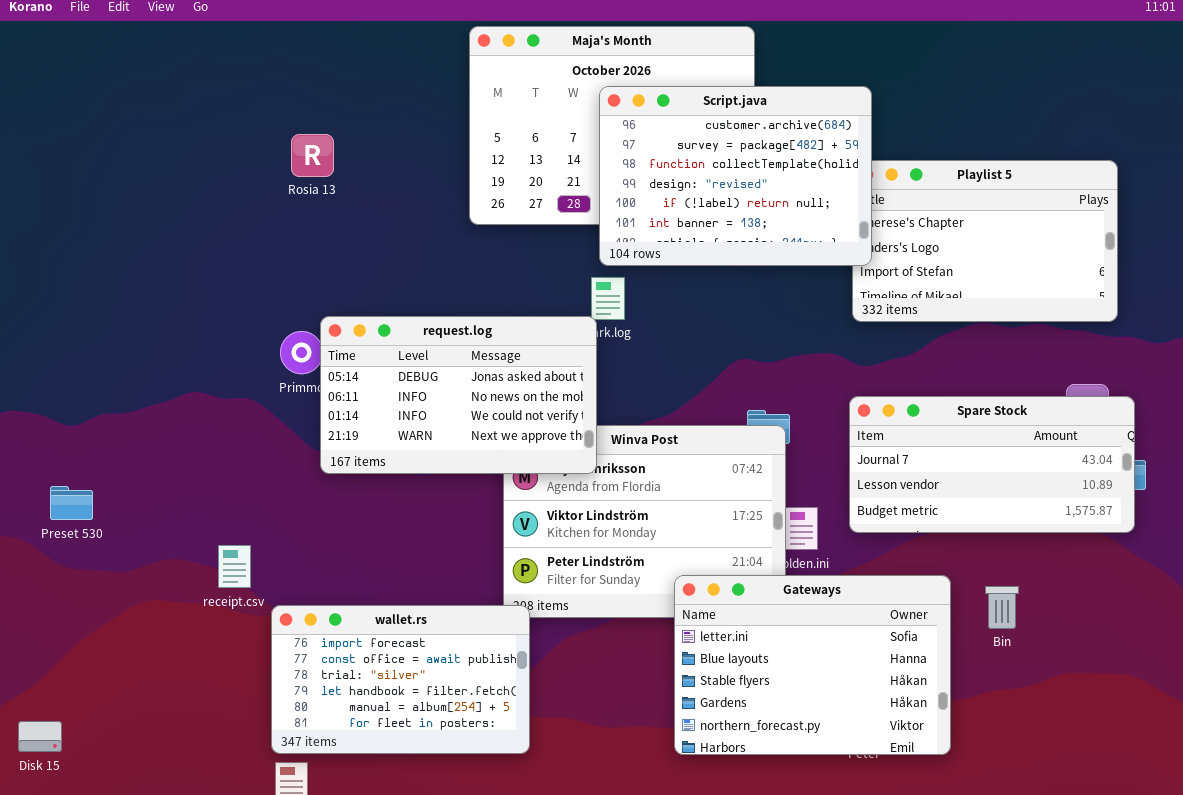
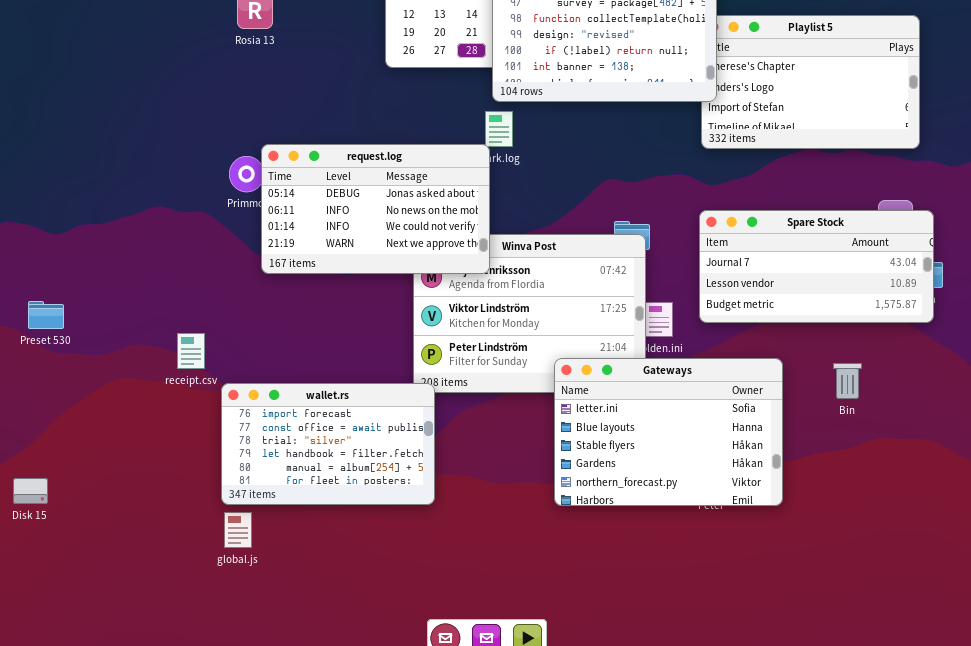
Preset 530: [50,486,93,520] -> [28,301,64,329], moved
Bin: [985,586,1019,629] -> [833,363,862,399], moved

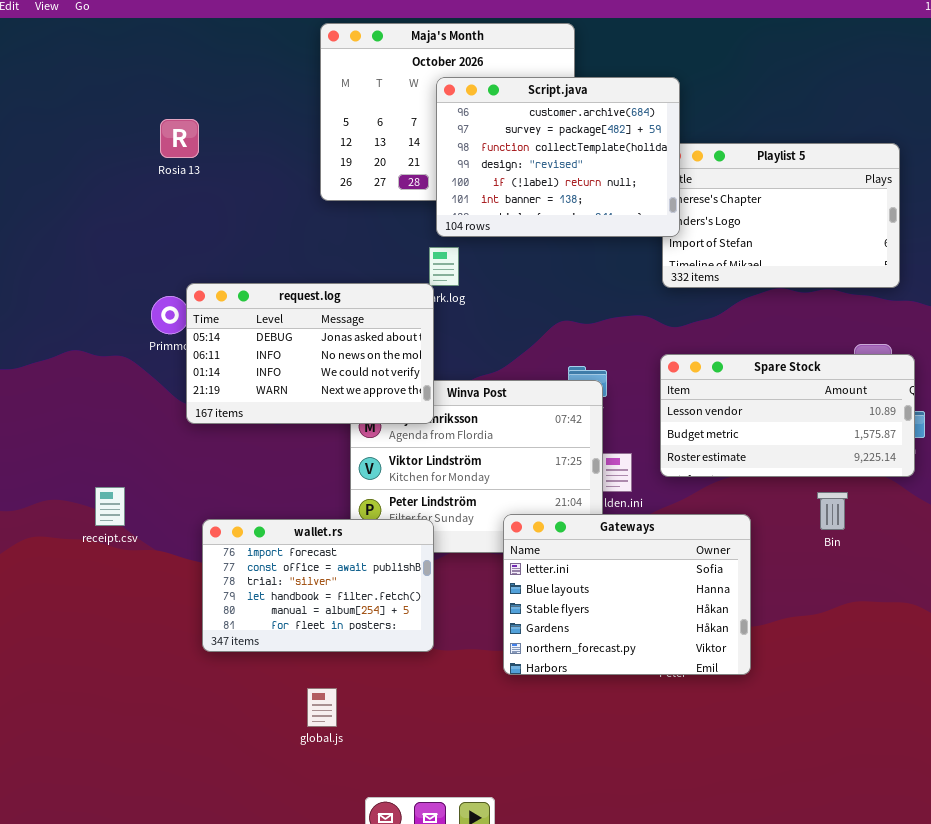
Spare Stock: [699,210,934,323] -> [660,354,915,477], scrolled down 1 row
Bin: [833,363,862,399] -> [817,492,848,530], moved
wallet.rs: [221,383,435,505] -> [202,519,434,652], moved
global.js: [224,512,252,548] -> [307,688,337,727], moved

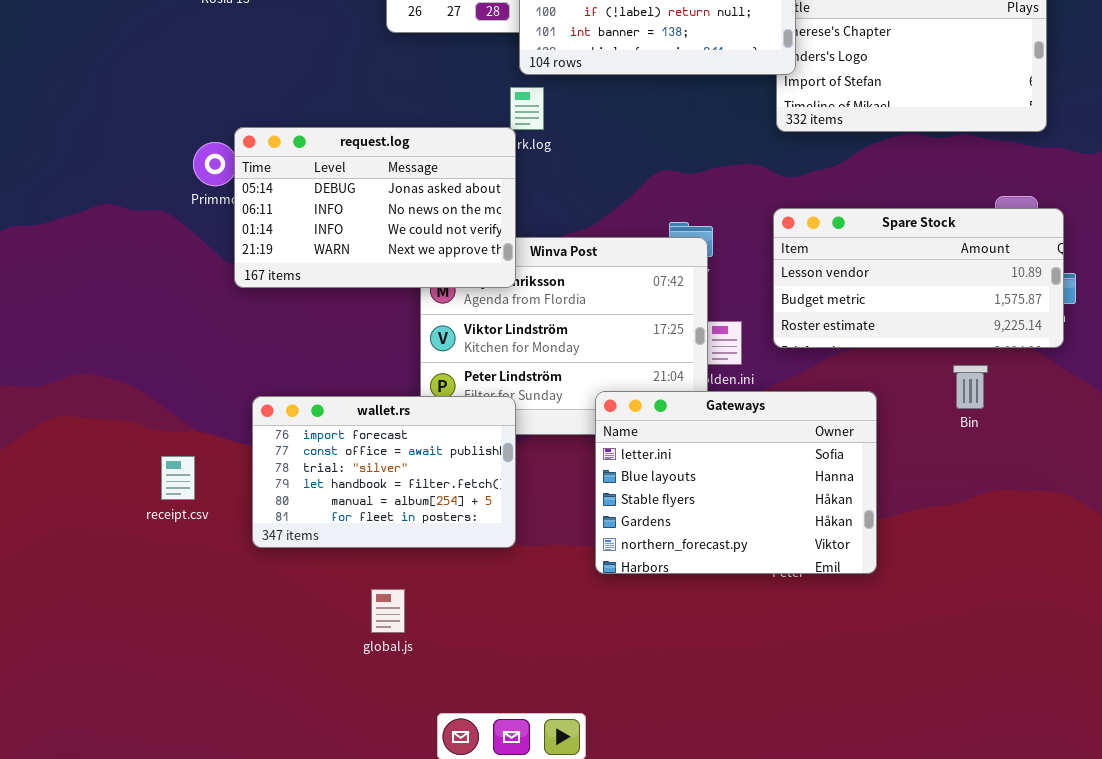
receipt.csv: [95,487,125,526] -> [161,456,195,500], moved

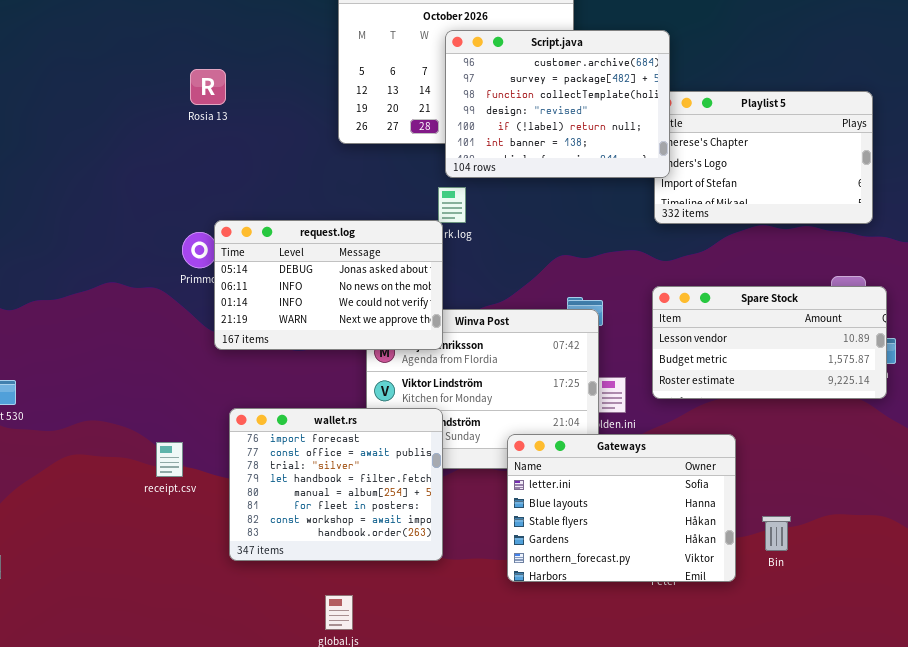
Bin: [953,365,988,409] -> [762,516,791,551], moved
wallet.rs: [252,396,516,548] -> [229,408,443,561], resized
receipt.csv: [161,456,195,500] -> [156,442,183,477], moved

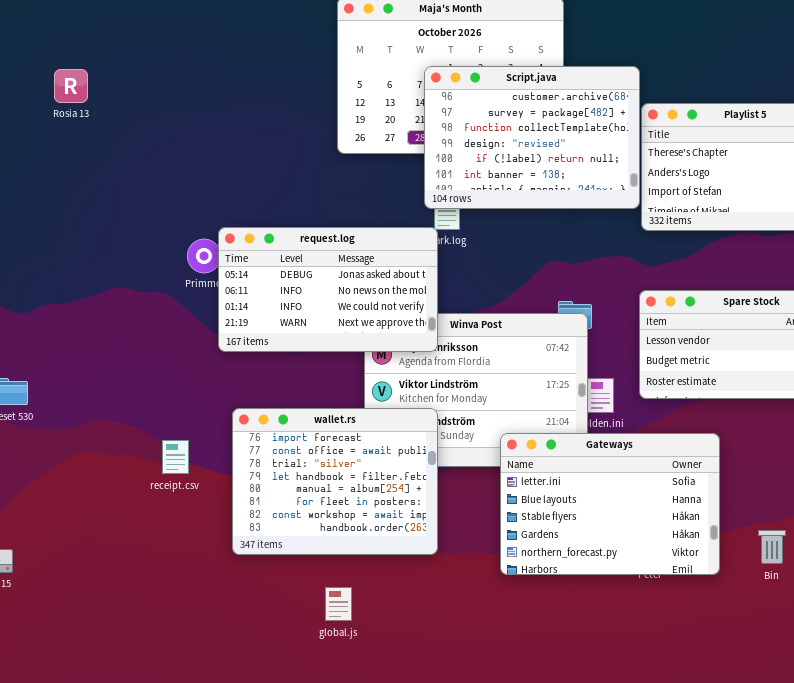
Script.java: [445,30,670,178] -> [424,66,640,209], moved
Rosia 13: [190,69,226,105] -> [54,69,88,103], moved
Bin: [762,516,791,551] -> [758,530,786,564], moved

